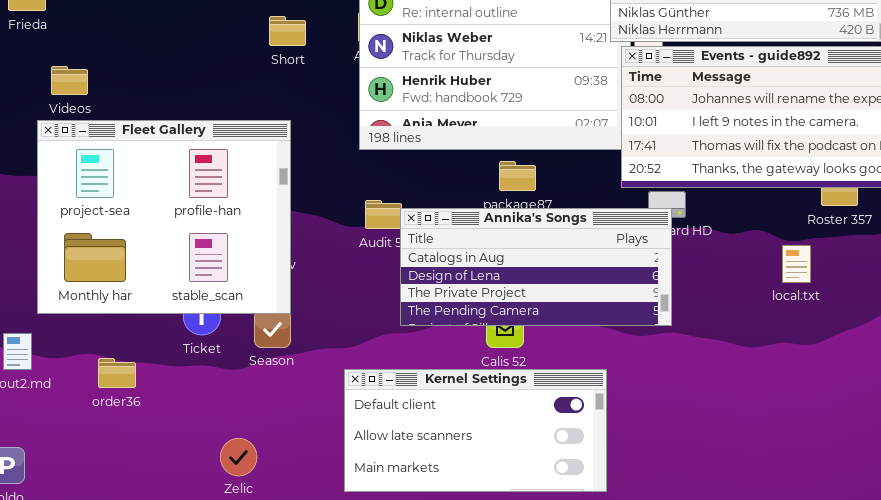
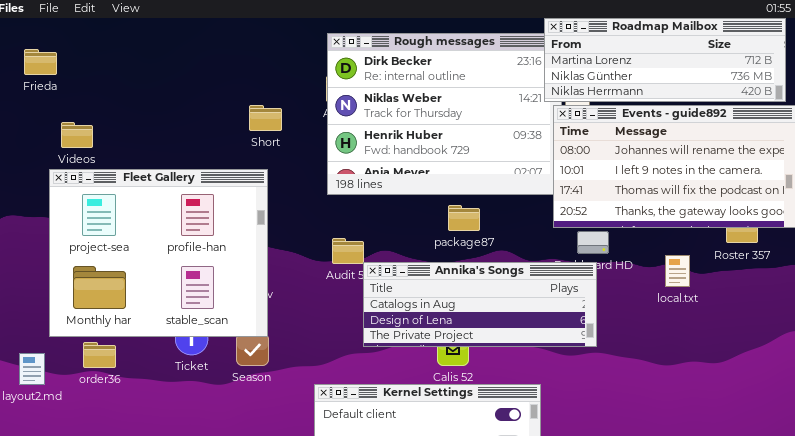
Short: [269,16,306,46] -> [249,105,282,131], moved
Annika's Songs: [400,208,672,326] -> [363,262,597,347], resized
local.txt: [782,245,811,283] -> [665,255,690,287], moved
order36: [98,358,136,388] -> [83,342,116,368], moved

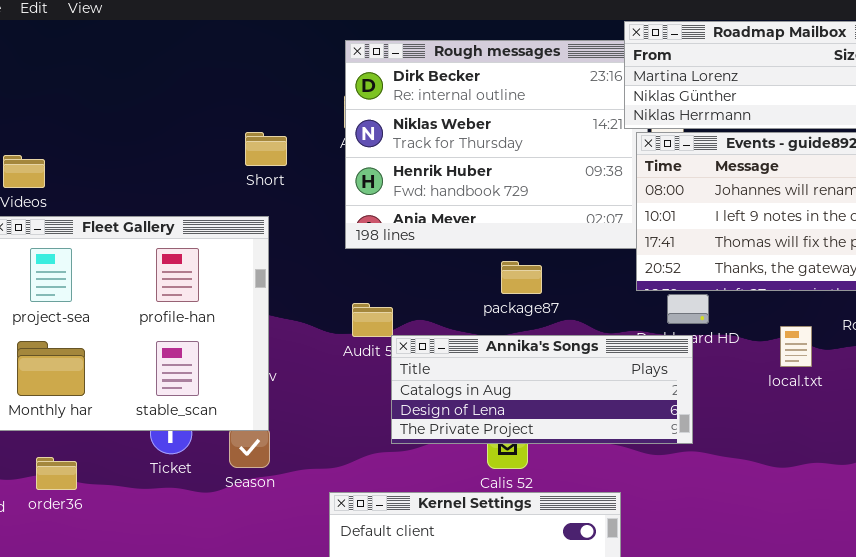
order36: [83,342,116,368] -> [36,457,77,490], moved

